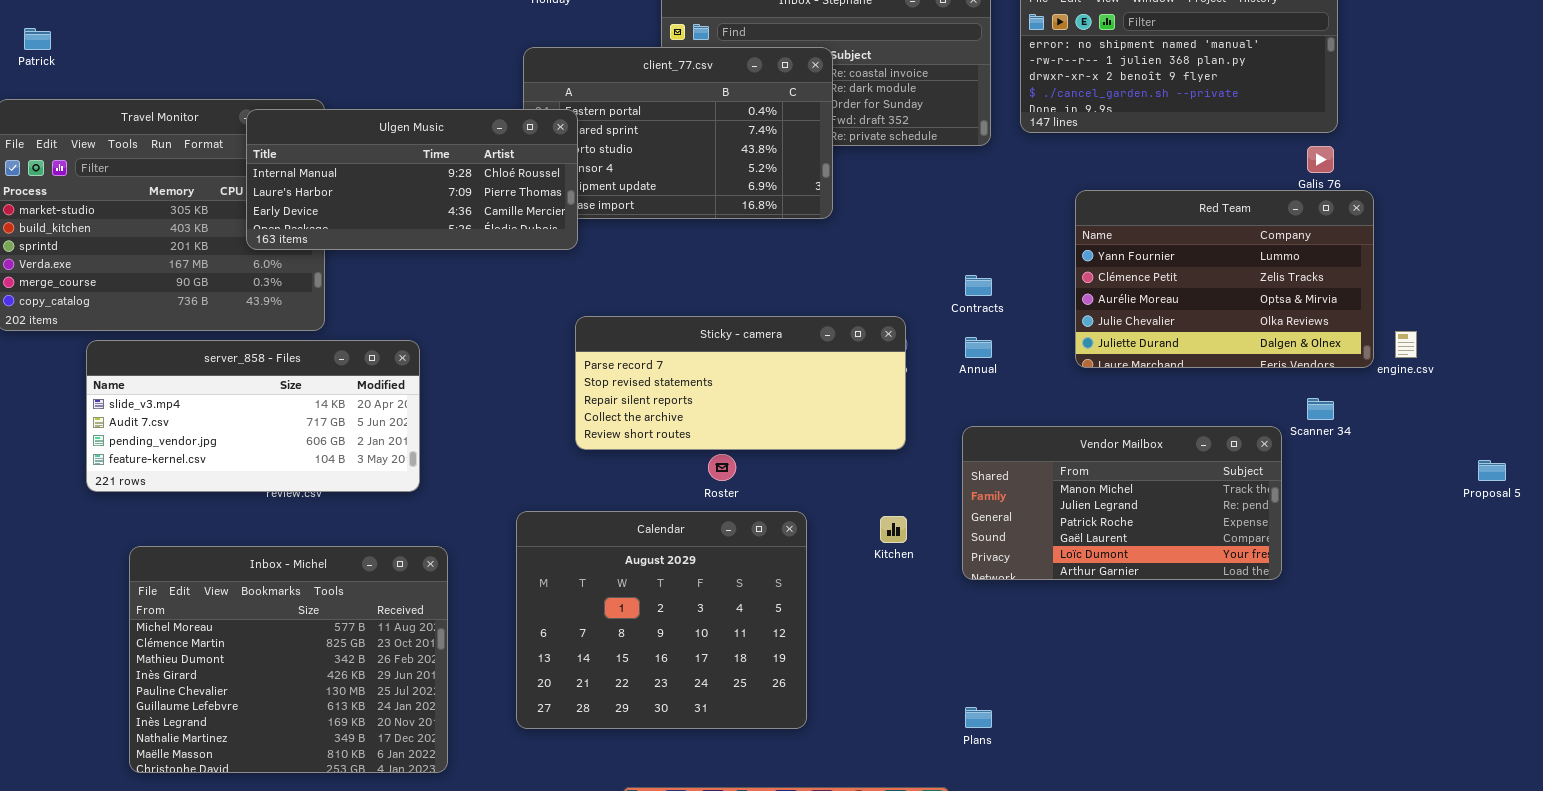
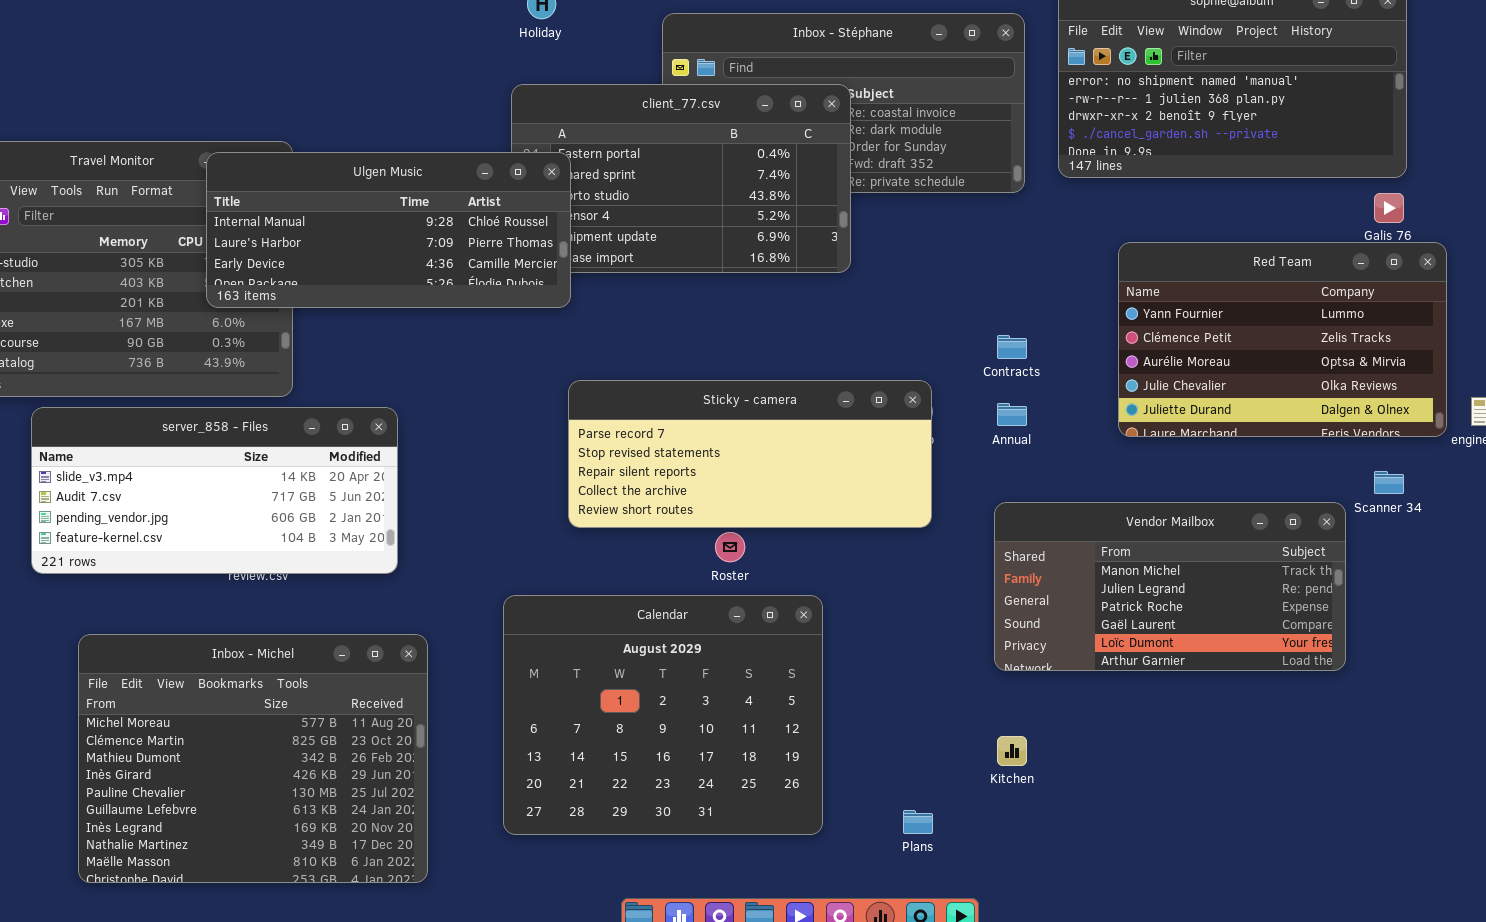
Kitchen: [880,516,907,543] -> [997,736,1027,766], moved
Plans: [965,707,992,728] -> [903,810,933,834], moved

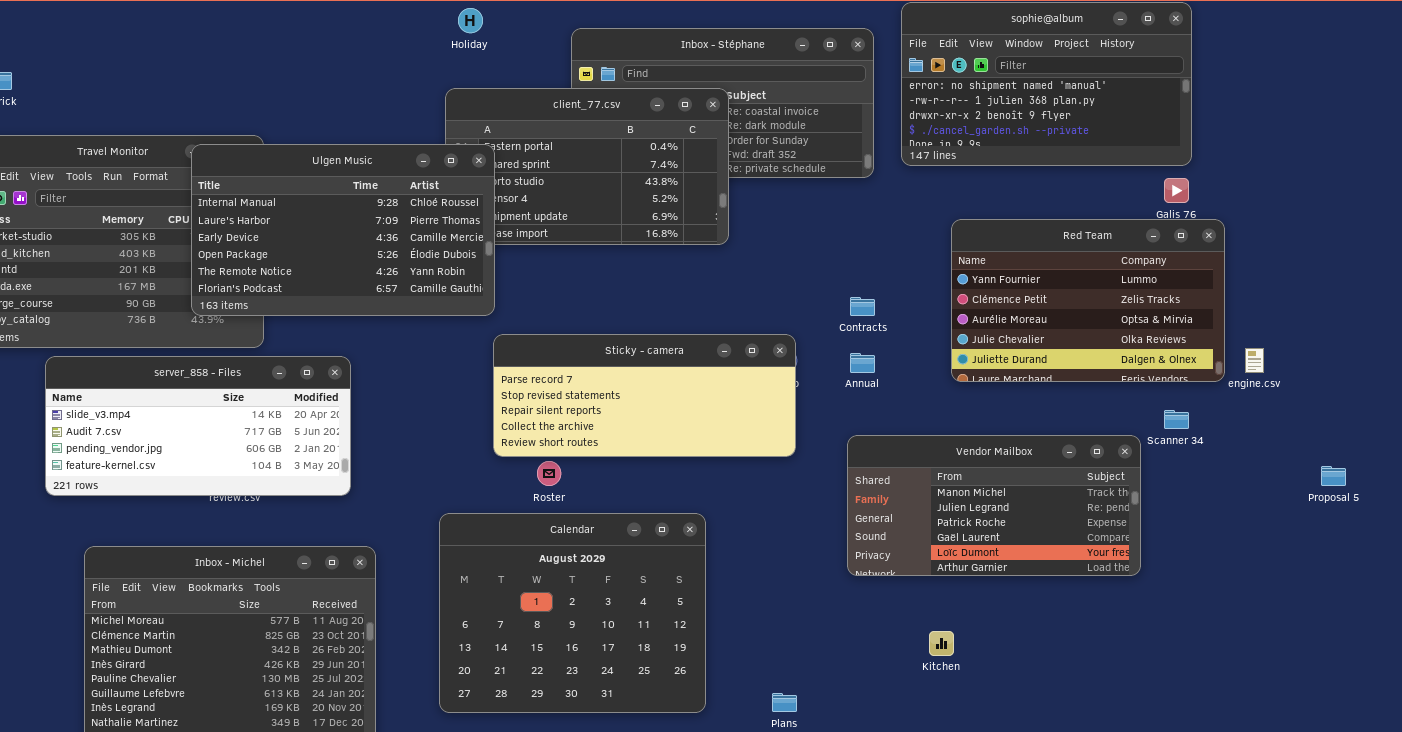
Ulgen Music: [206,152,571,308] -> [191,144,495,316], resized
Roster: [715,532,745,562] -> [537,461,561,486], moved
Kitchen: [997,736,1027,766] -> [929,631,954,656], moved

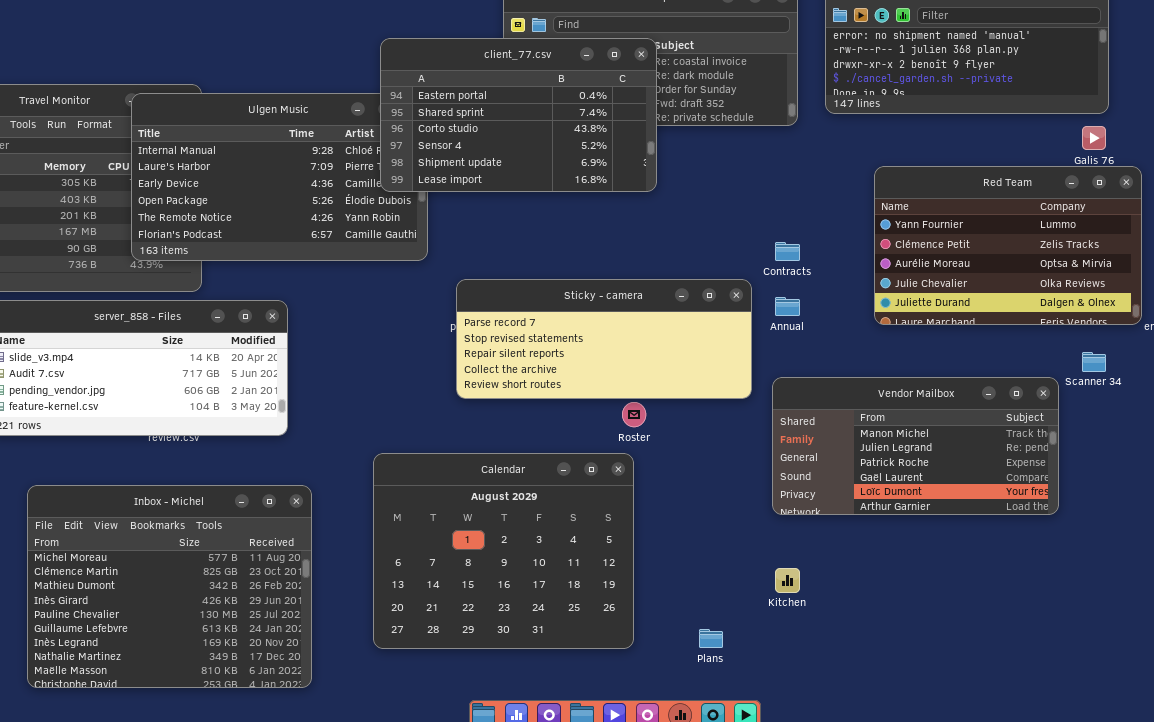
client_77.csv: [445,88,729,245] -> [380,38,657,192], raised
Sticky - camera: [493,334,796,457] -> [456,279,752,399], moved
Roster: [537,461,561,486] -> [622,402,646,427], moved
Kitchen: [929,631,954,656] -> [775,568,800,593], moved

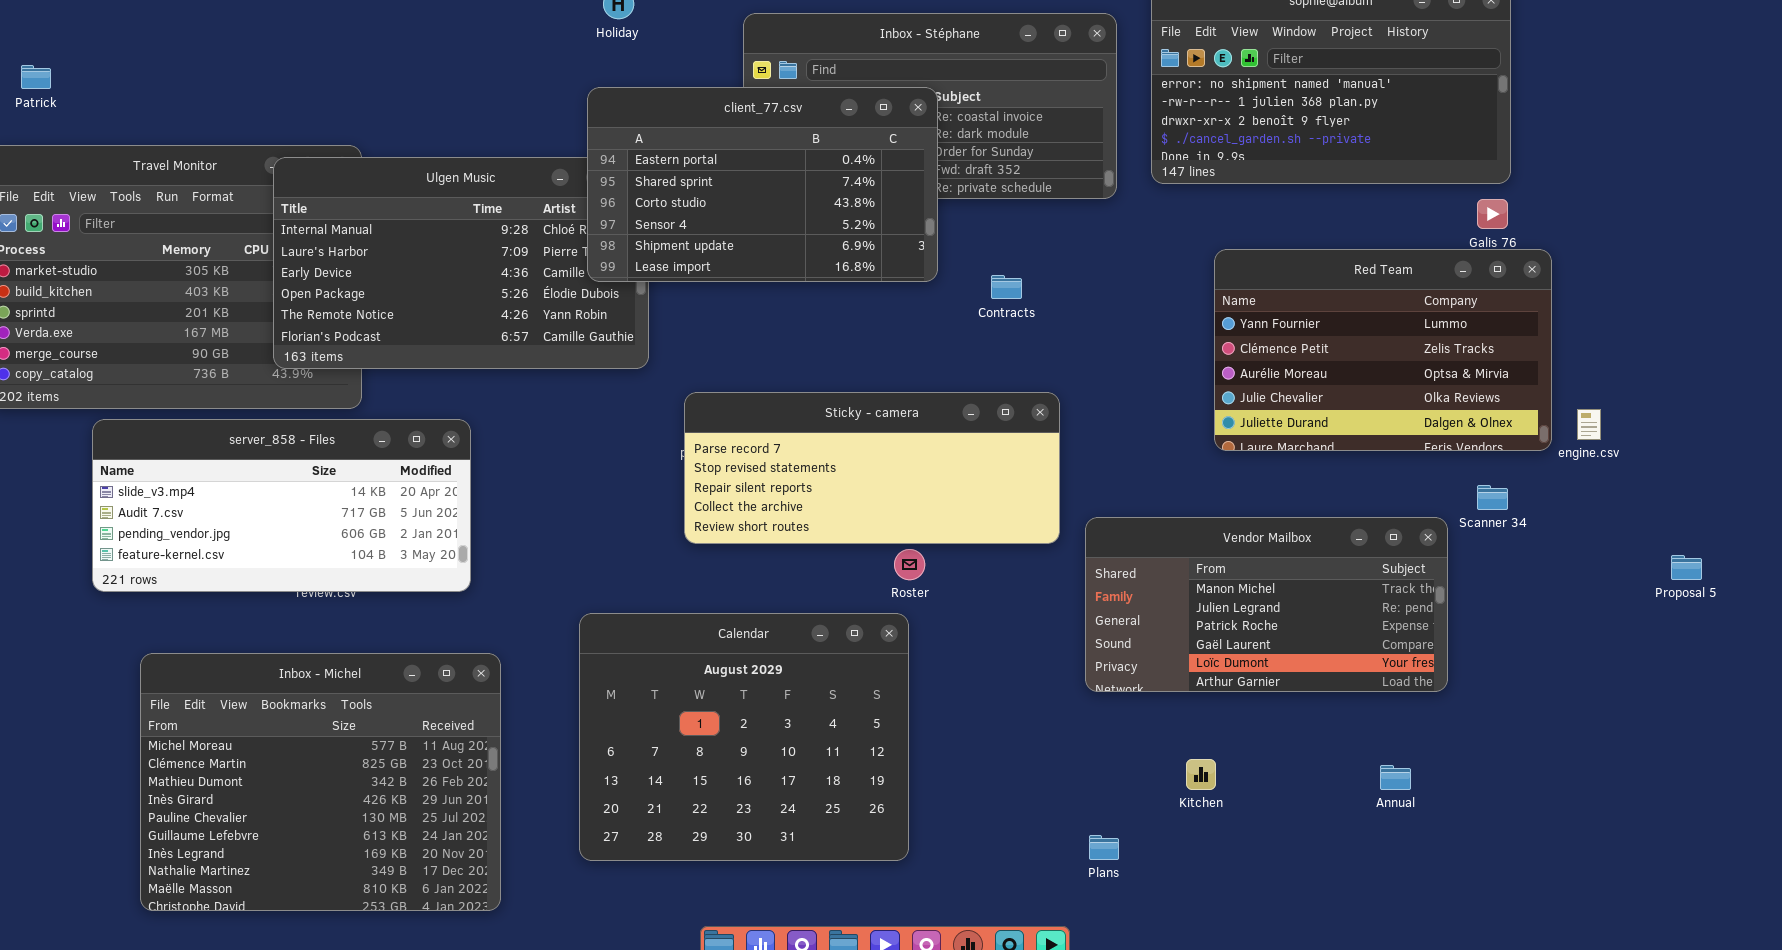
Contracts: [775,242,800,261] -> [991,275,1022,299], moved
Annual: [775,297,800,316] -> [1380,765,1411,790], moved
Kitchen: [775,568,800,593] -> [1186,759,1216,790], moved
Plans: [699,629,723,648] -> [1089,835,1119,860], moved

